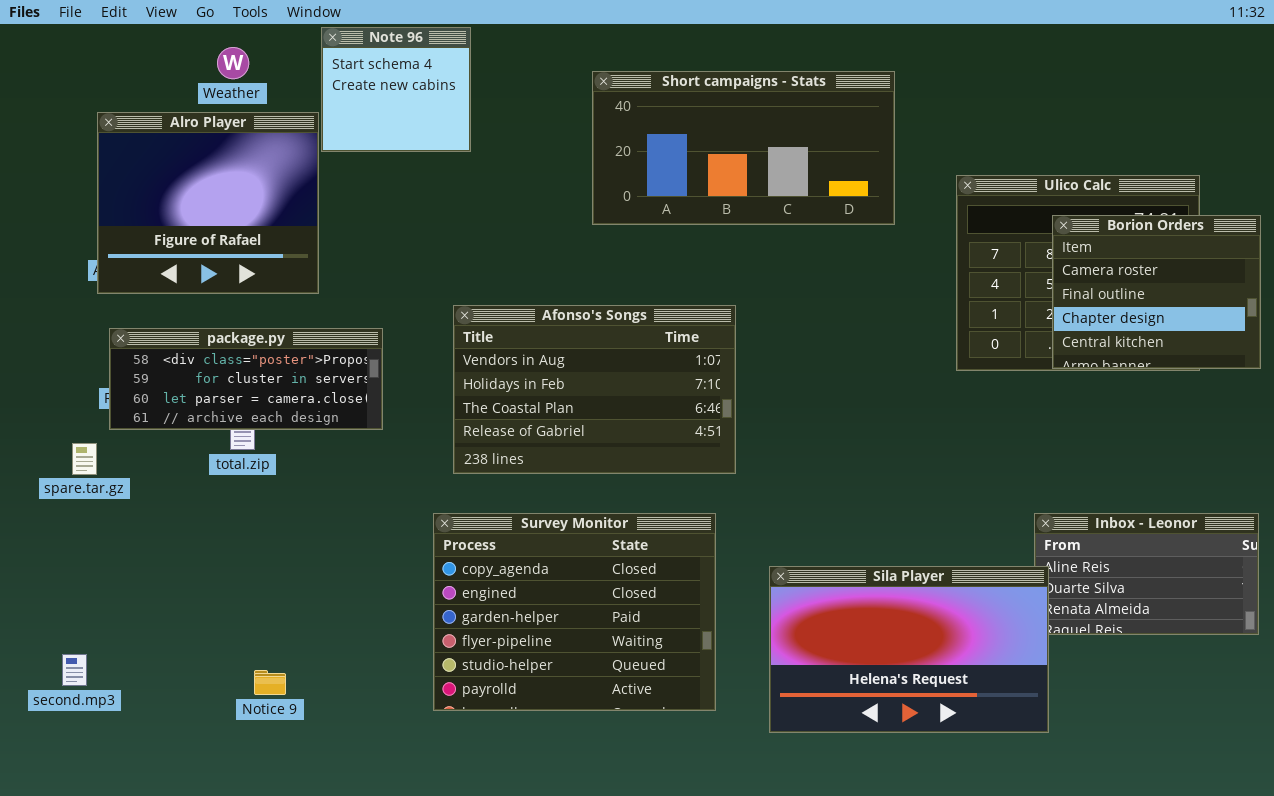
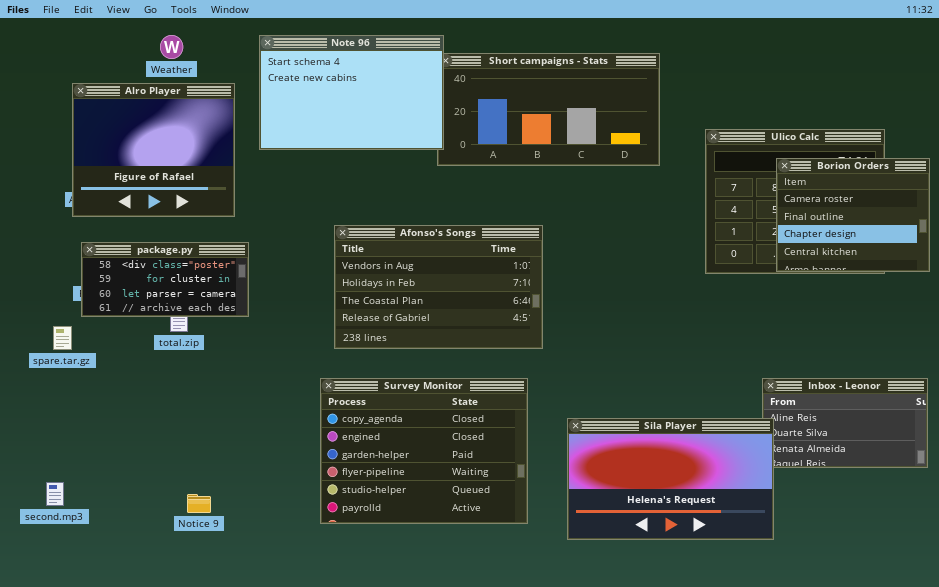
Note 96: [321,27,471,152] -> [259,35,444,150], moved, resized
package.py: [109,328,383,430] -> [81,242,249,317], resized

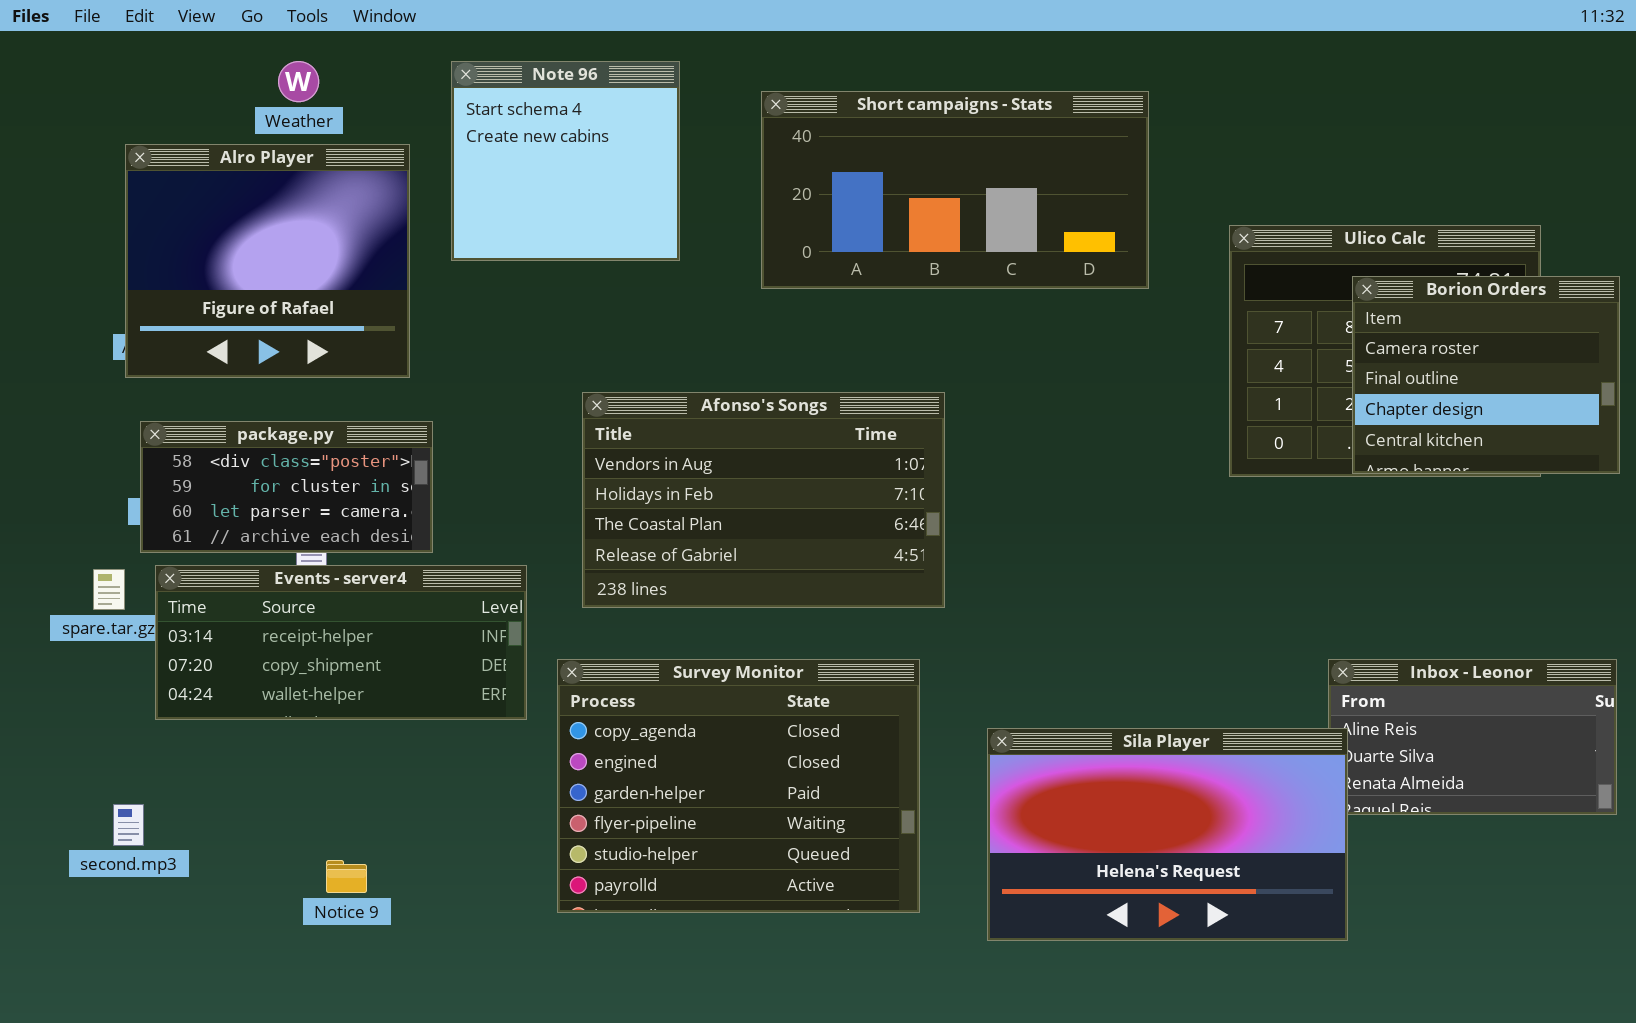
Note 96: [259,35,444,150] -> [451,61,680,261], resized
Events - server4: none -> [155,565,527,720], opened
second.mp3: [46,482,64,506] -> [113,804,144,846], moved

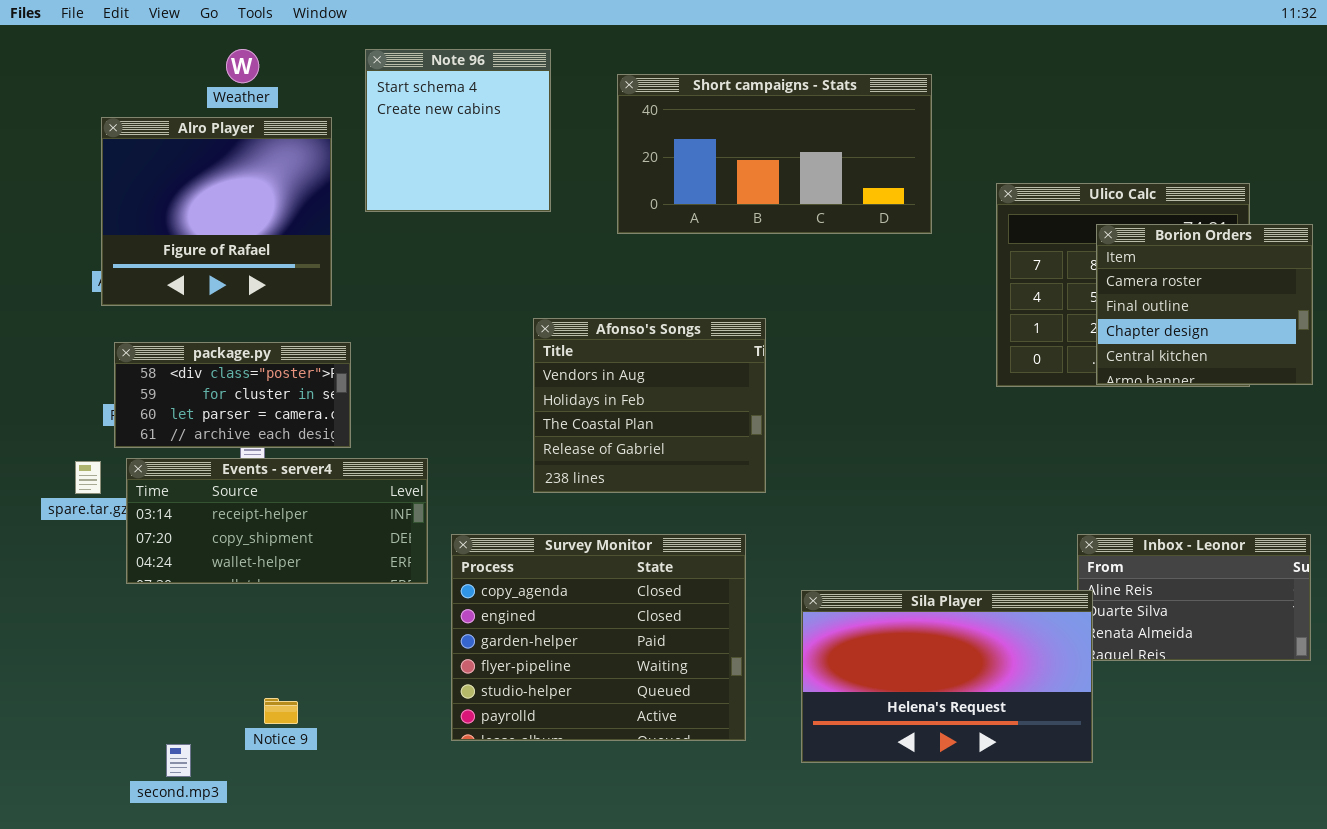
Afonso's Songs: [582,392,945,608] -> [533,318,766,493], resized
second.mp3: [113,804,144,846] -> [166,744,191,777], moved

